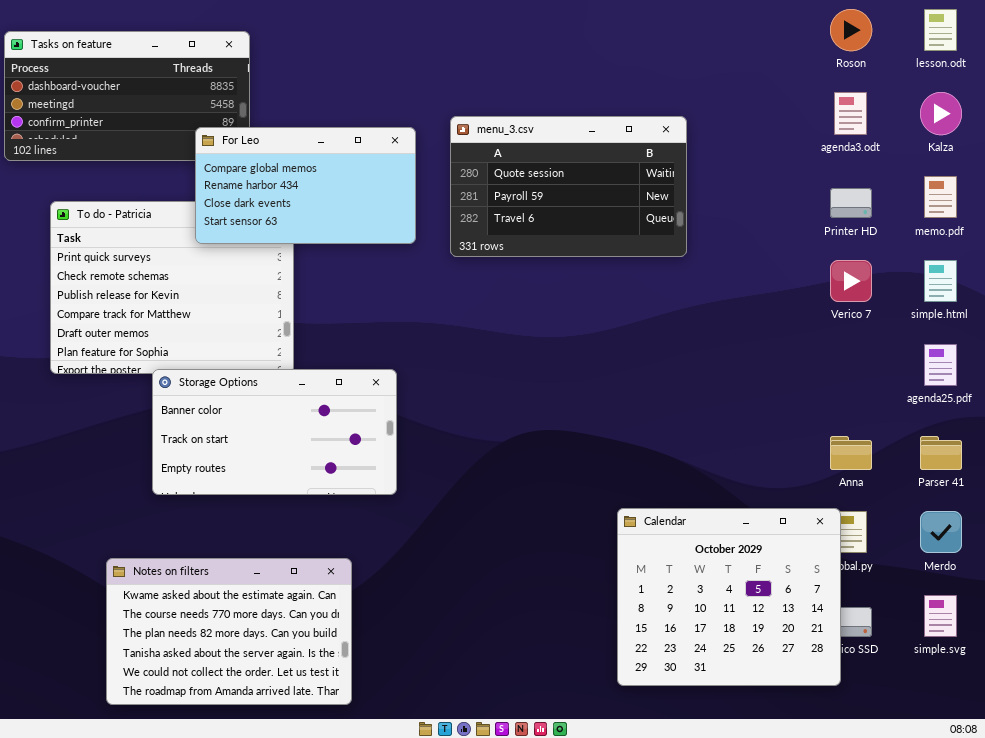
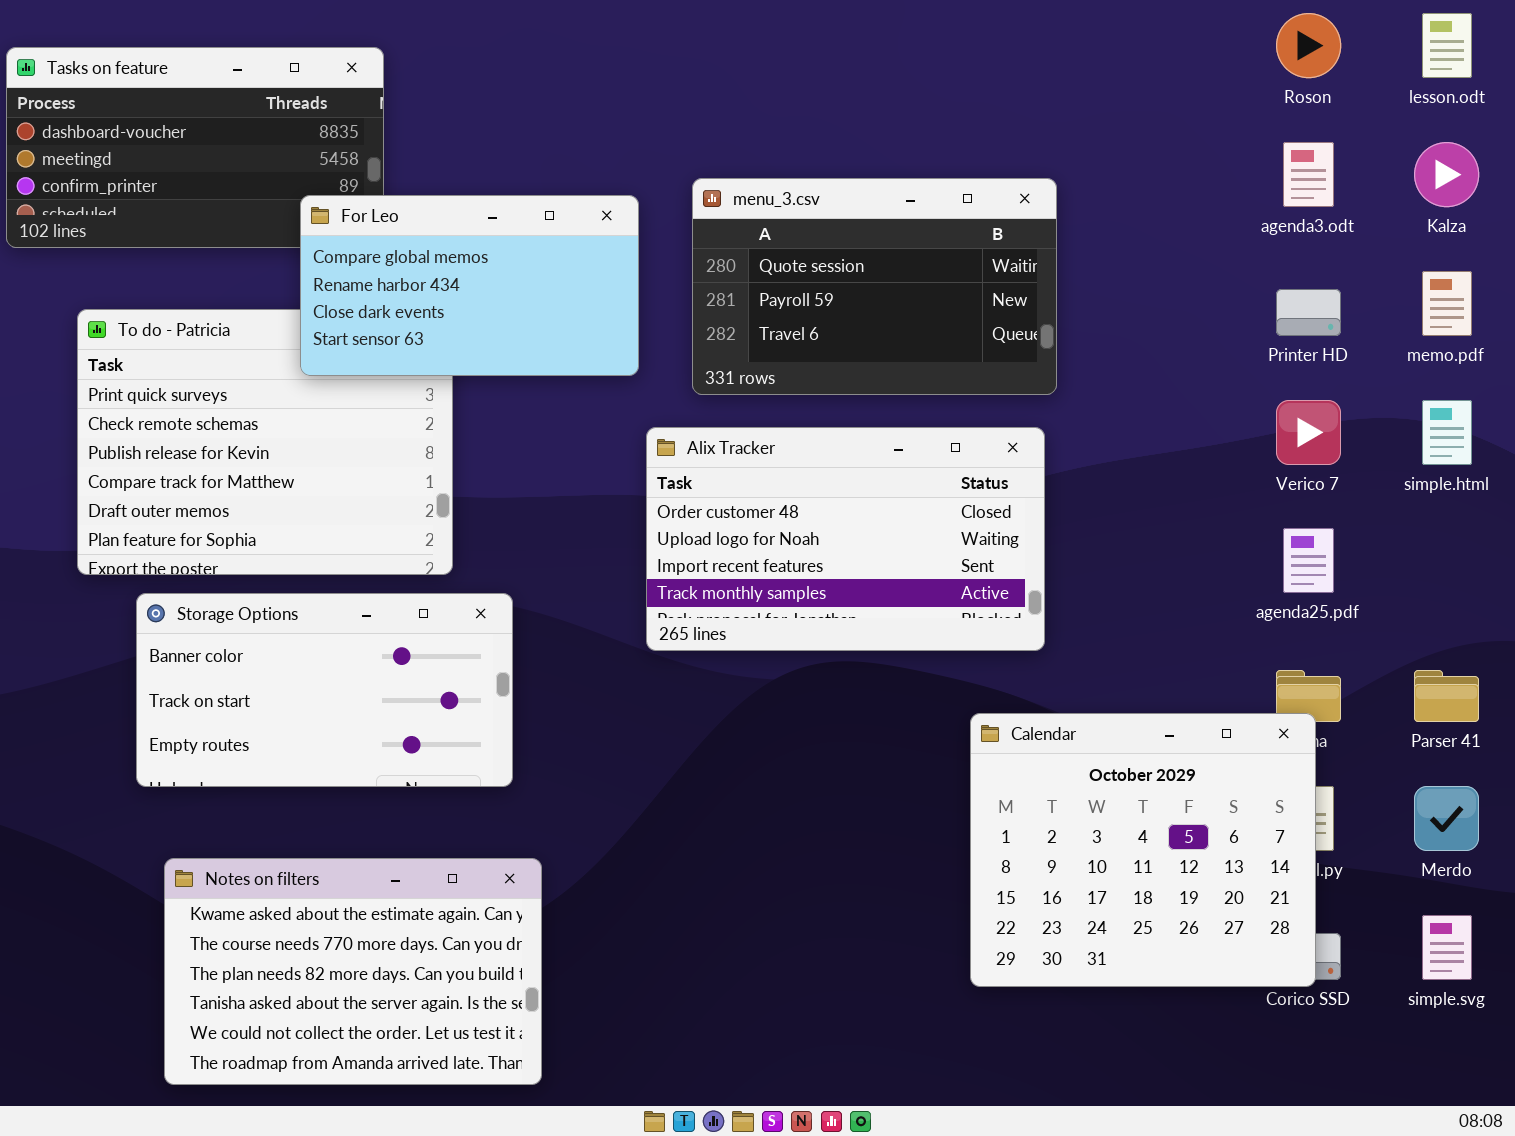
Alix Tracker: none -> [646,427,1045,651], opened
agenda25.pdf: [924,344,957,386] -> [1283,528,1334,593], moved
Storage Options: [152,369,397,495] -> [136,593,513,787], moved
Calendar: [617,508,841,686] -> [970,713,1316,987], moved

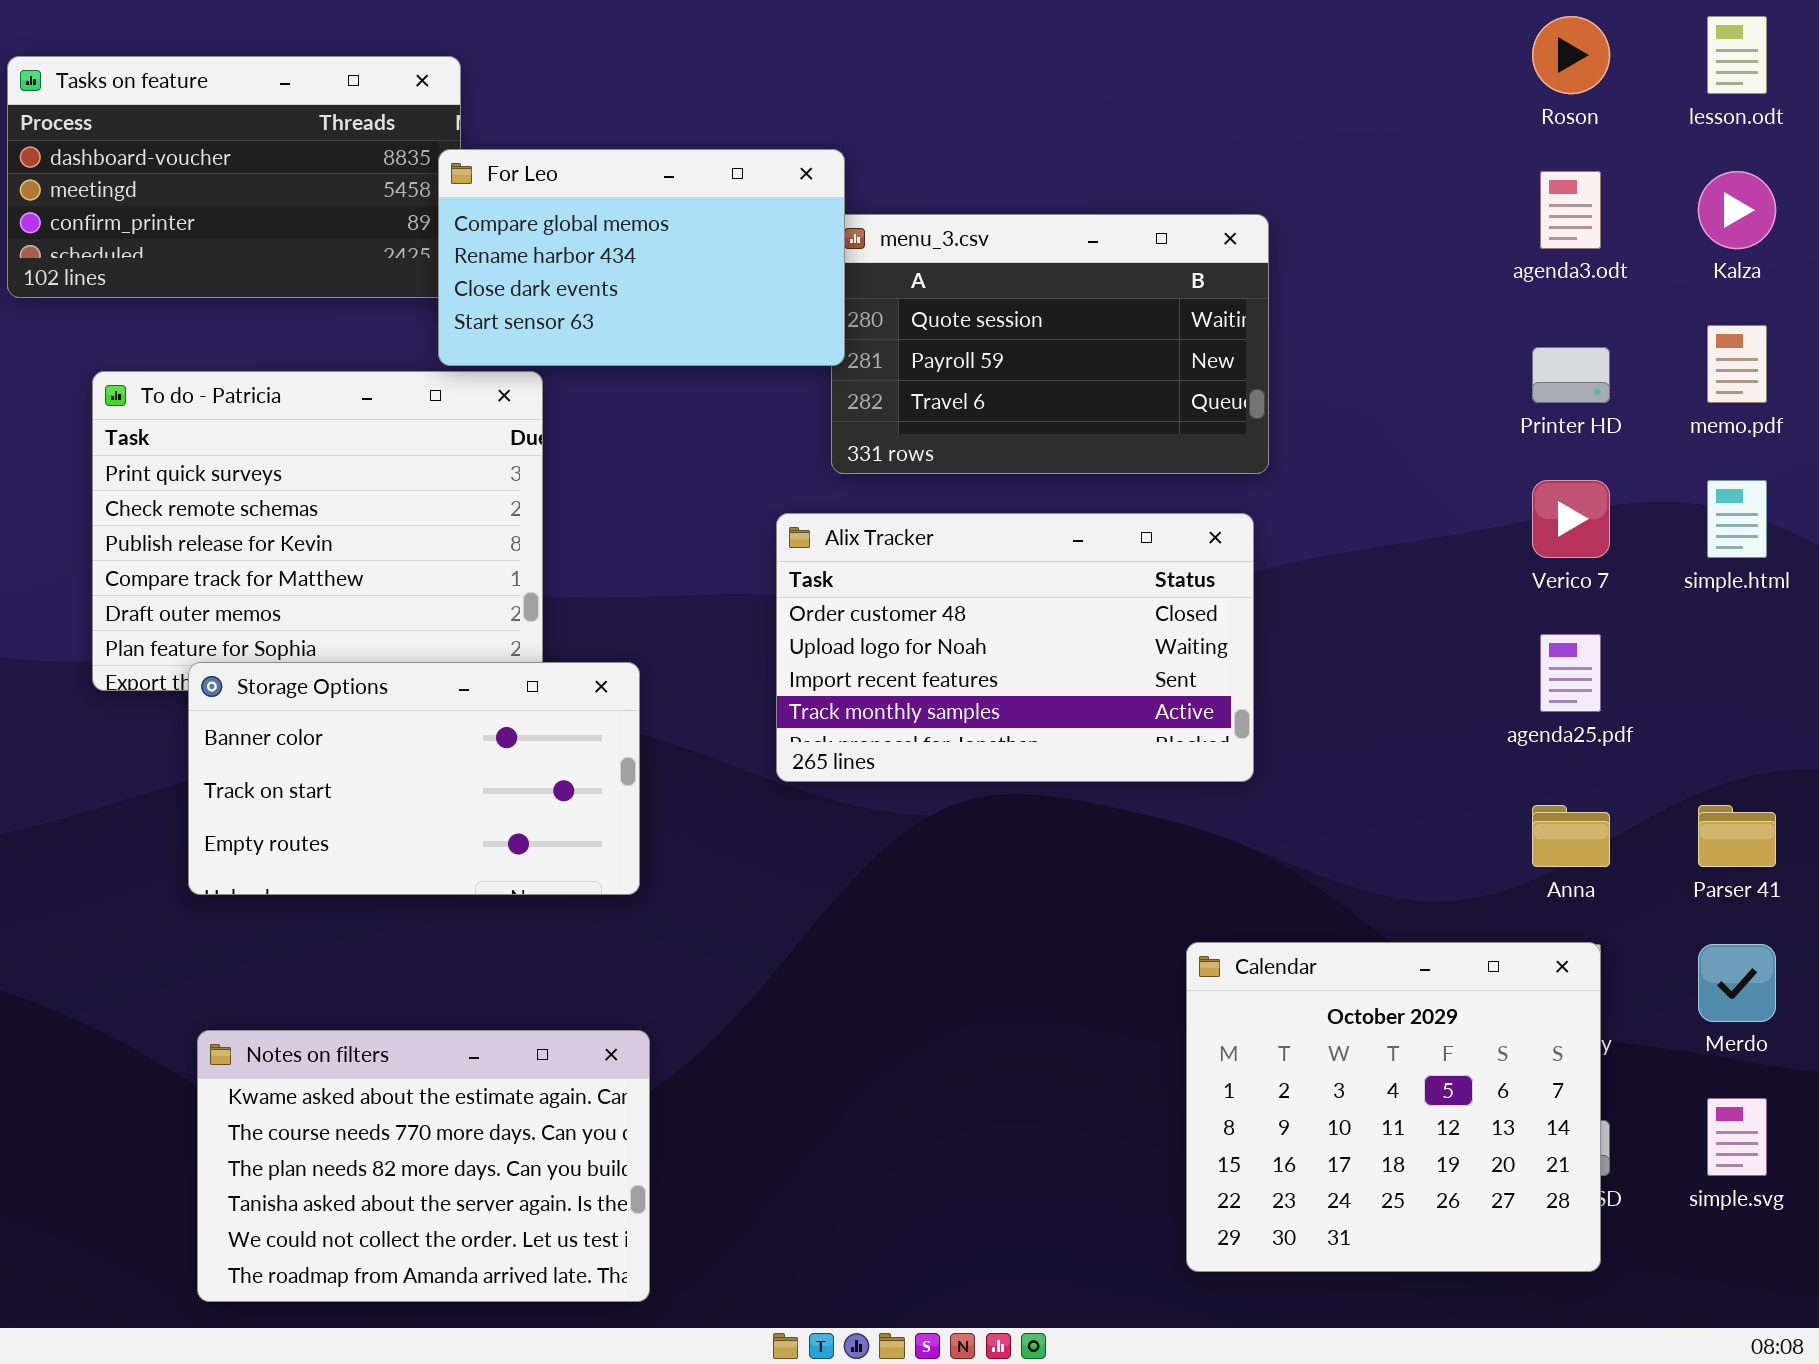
For Leo: [300,195,639,376] -> [438,149,845,366], moved
Storage Options: [136,593,513,787] -> [188,662,640,895], moved
Calendar: [970,713,1316,987] -> [1186,942,1601,1272], moved

